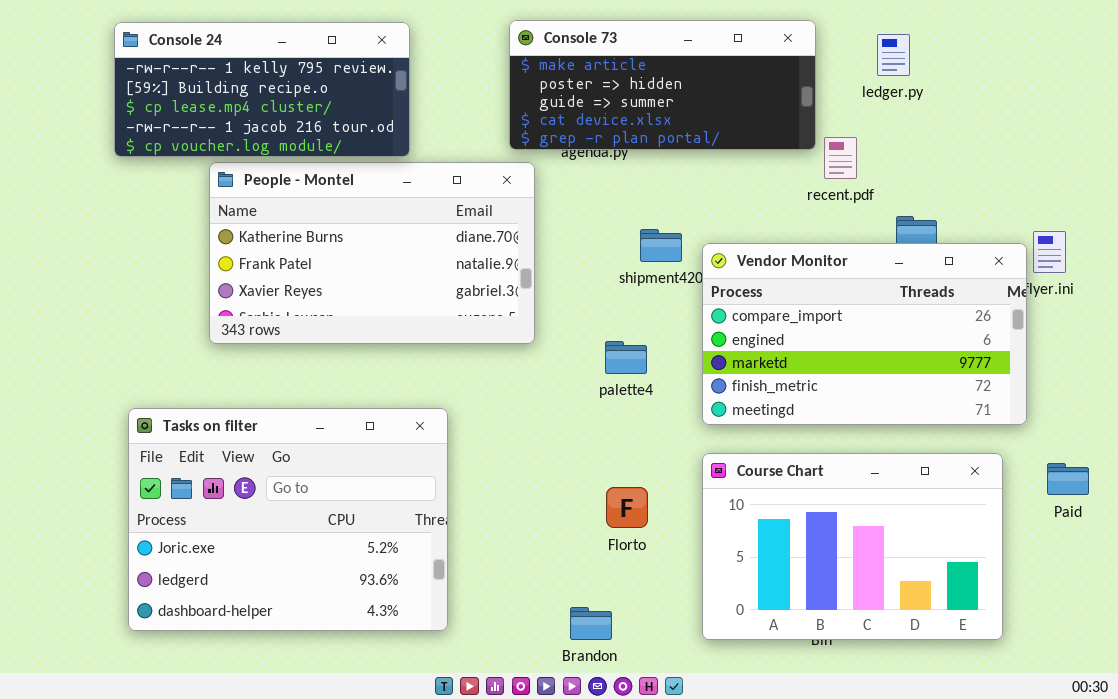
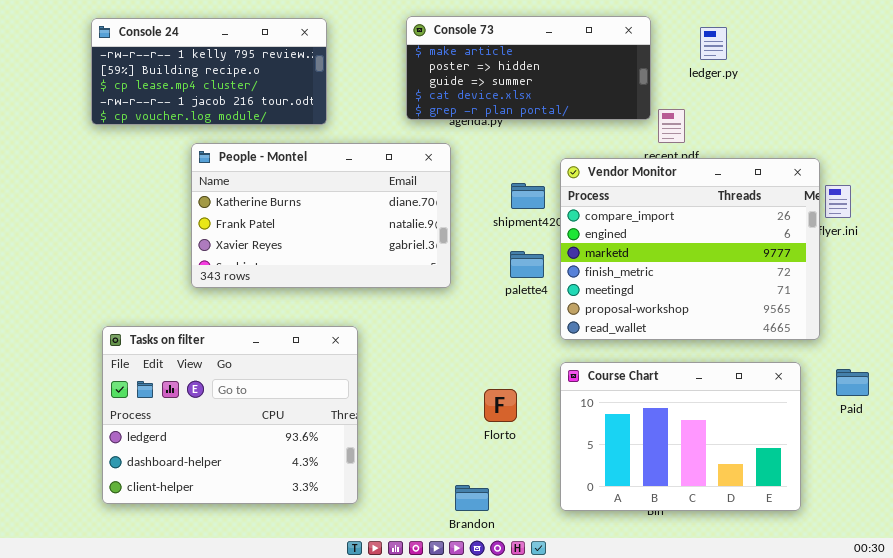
People - Montel: [209,162,535,344] -> [191,143,451,288], moved
Vendor Monitor: [702,243,1027,425] -> [560,158,820,340], resized
palette4: [605,341,647,374] -> [510,251,544,278], moved
Tasks on filter: [128,408,448,631] -> [102,326,358,504], scrolled down 1 row

